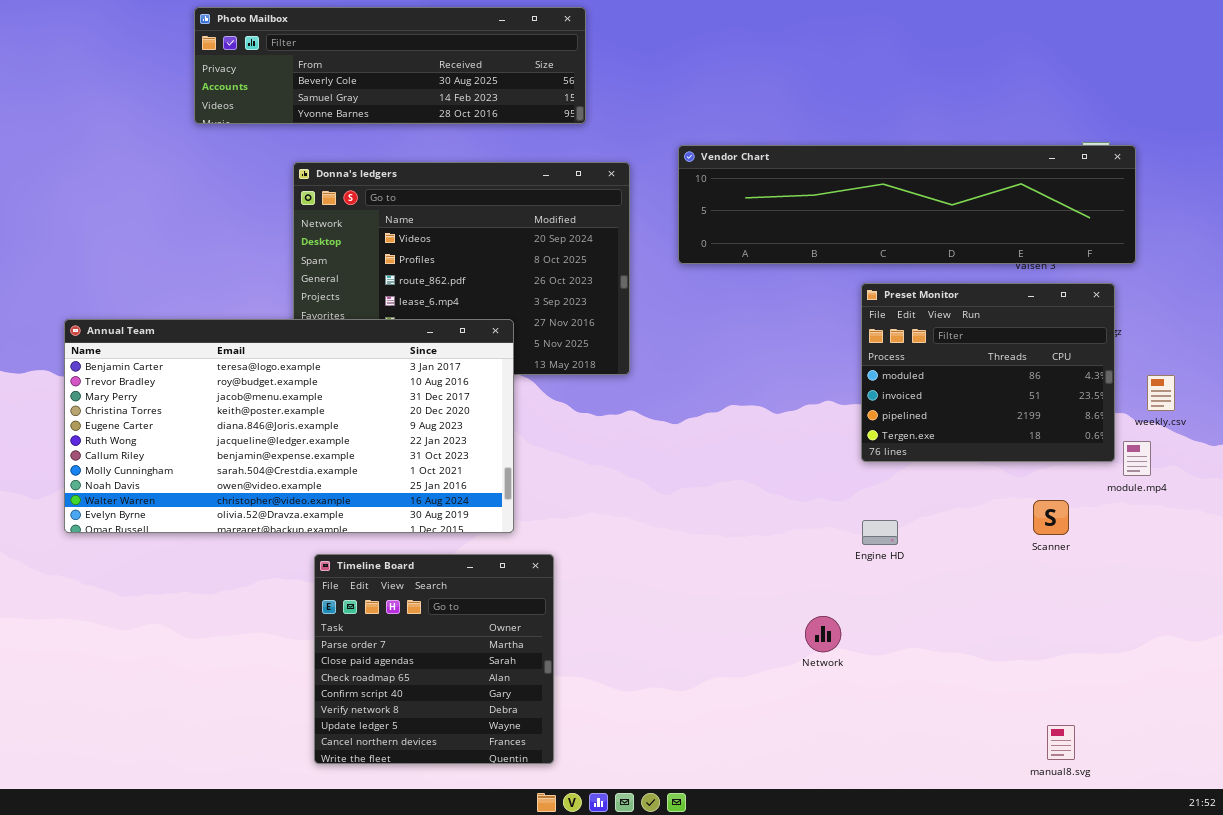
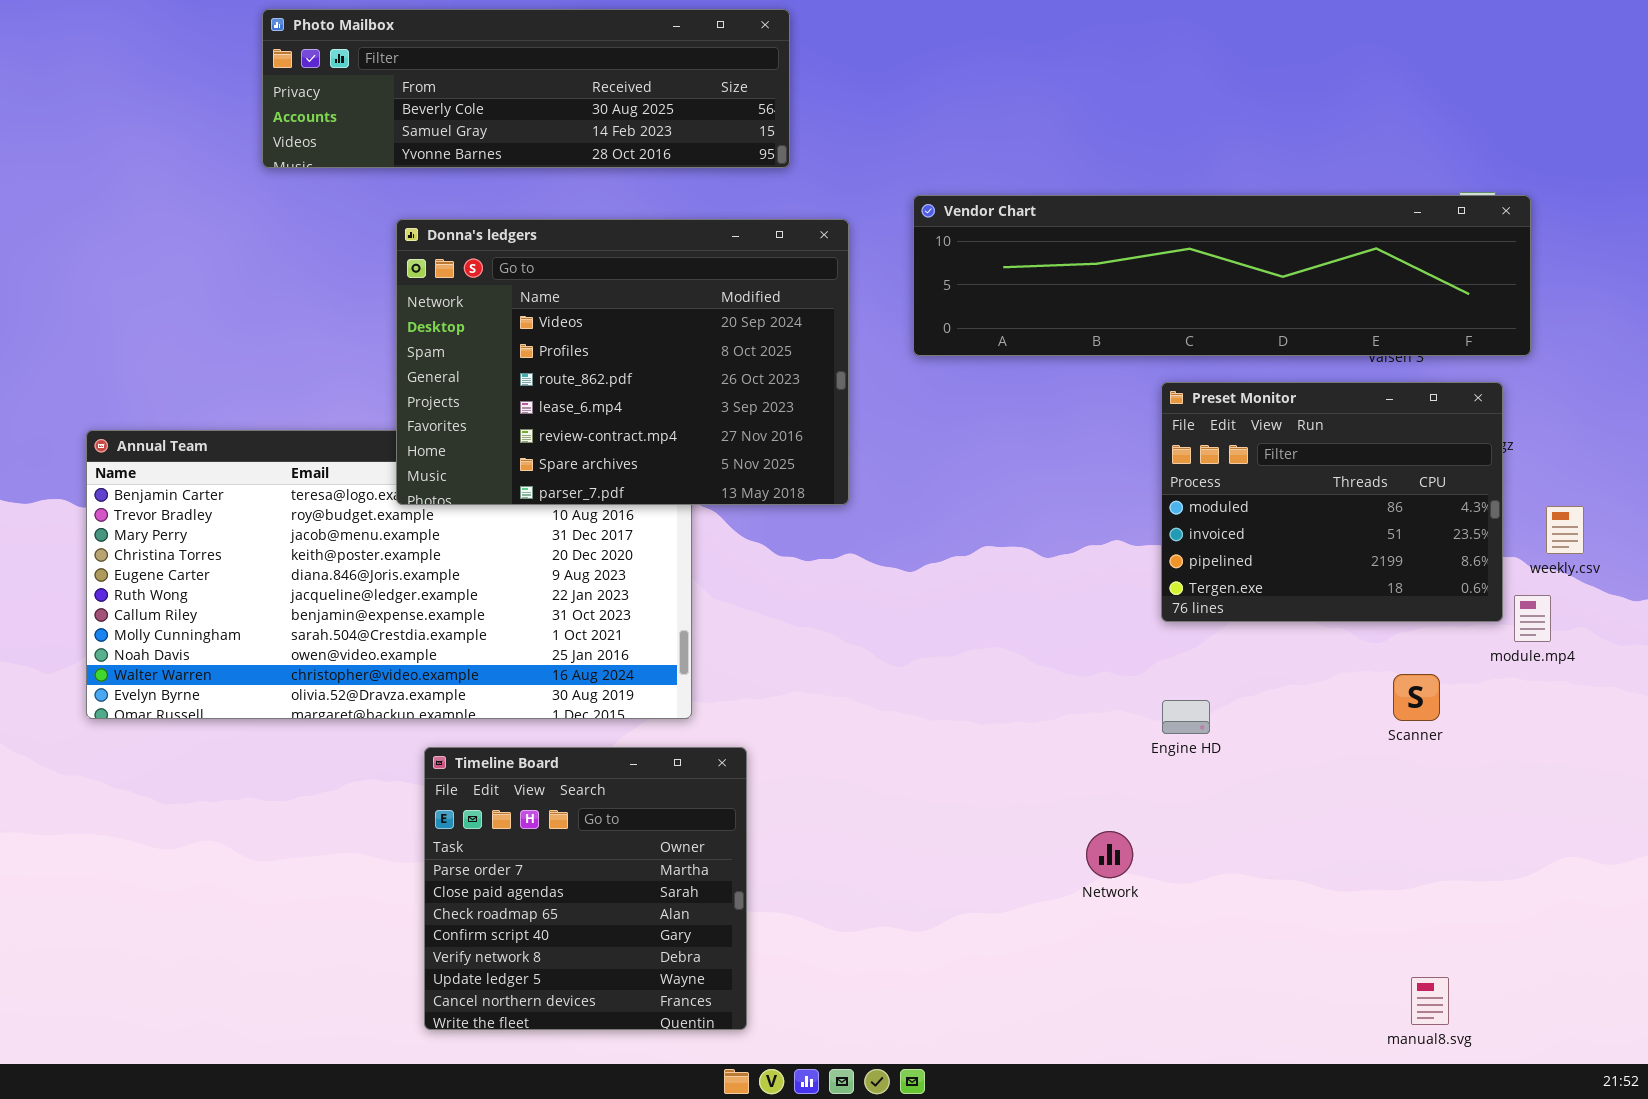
Donna's ledgers: [293,162,630,375] -> [396,219,849,505], raised

